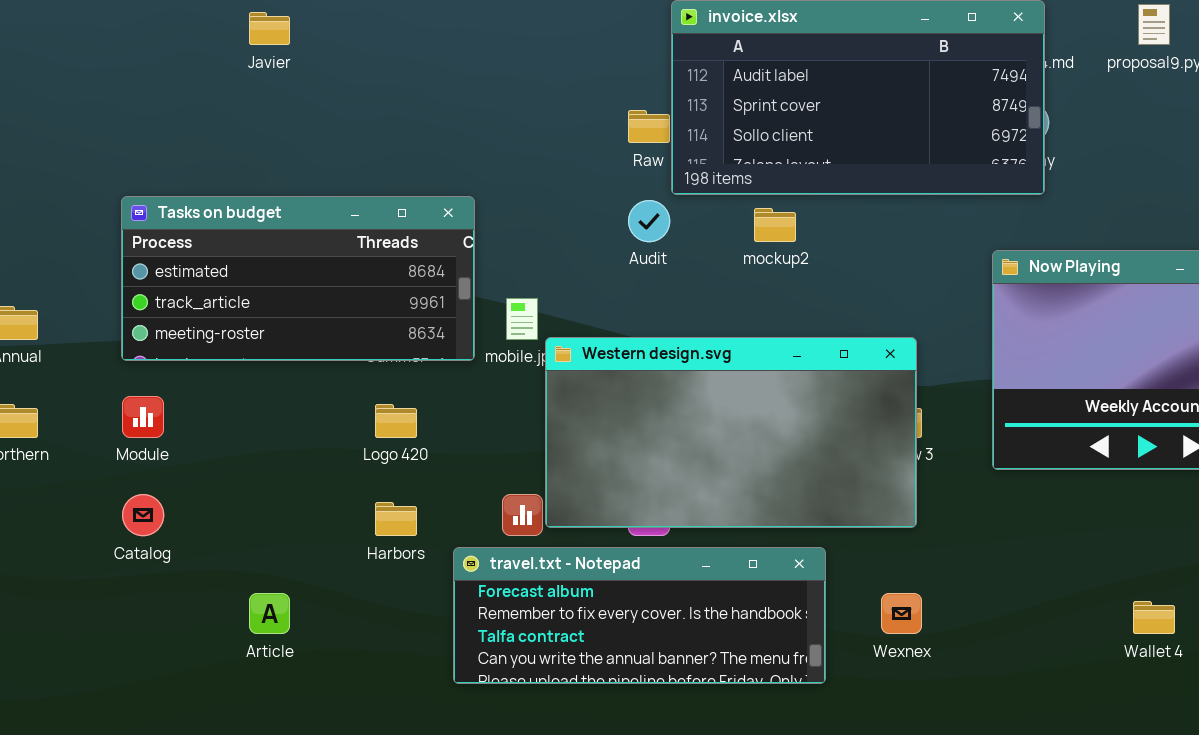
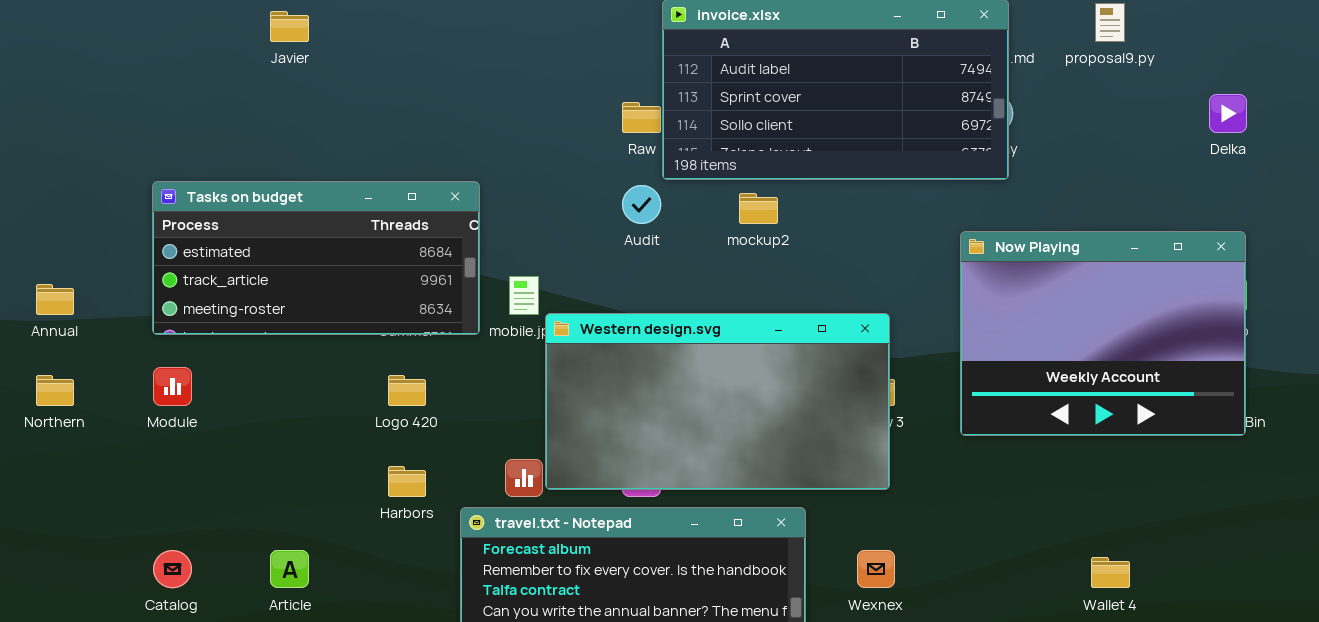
Catalog: [122,494,164,536] -> [153,550,192,588], moved

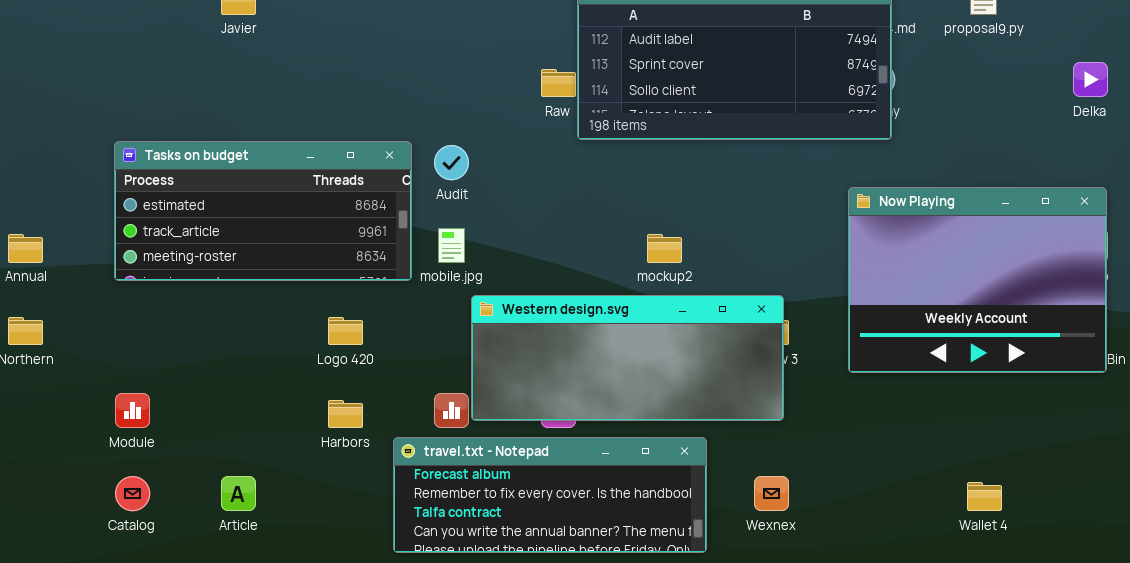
Audit: [622,185,661,224] -> [434,145,469,180], moved
mockup2: [739,193,778,224] -> [647,234,682,263], moved
Western design.svg: [545,313,890,490] -> [471,295,784,421], resized
Module: [153,367,192,406] -> [115,393,150,428], moved

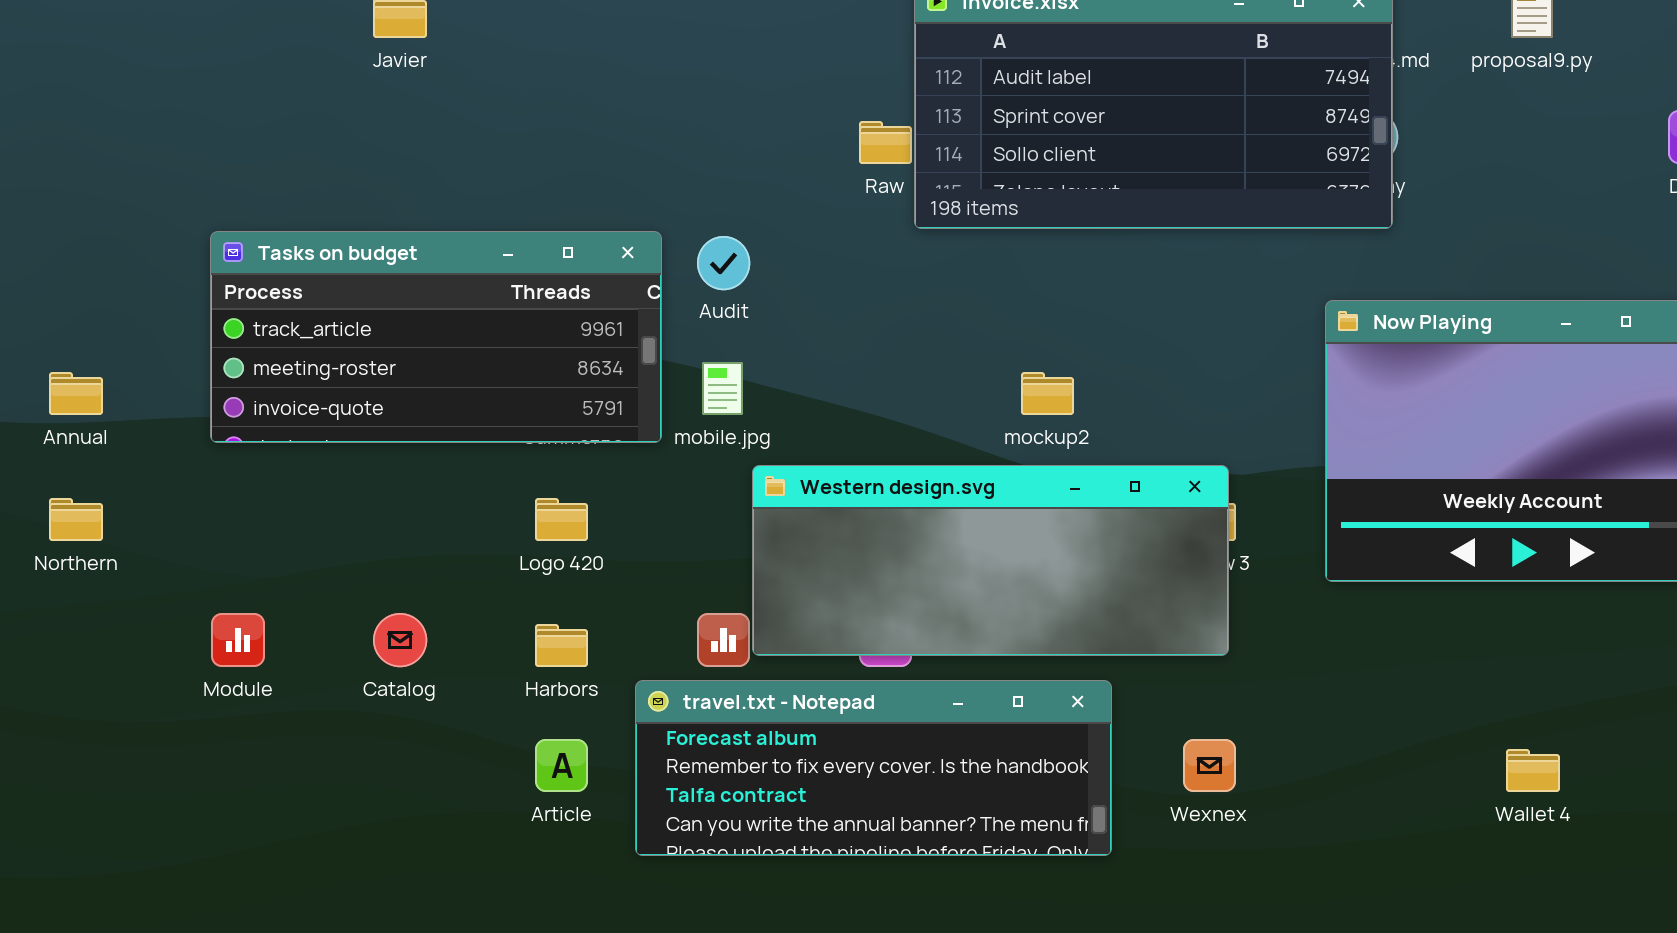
Tasks on budget: [114,141,412,281] -> [210,231,662,443], scrolled down 1 row
Catalog: [115,476,150,511] -> [373,613,427,667], moved
Article: [221,476,256,511] -> [535,739,588,792], moved

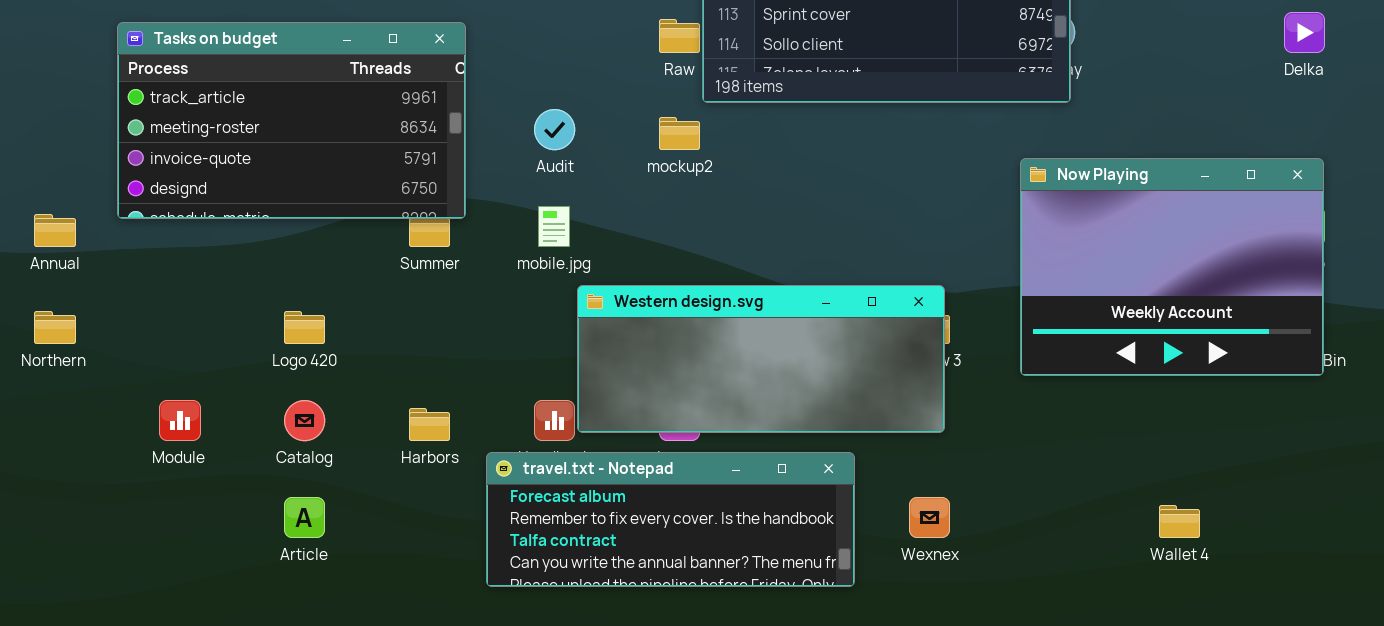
Tasks on budget: [210,231,662,443] -> [117,22,466,219], moved, resized
mockup2: [1021,372,1074,415] -> [659,117,700,150], moved
Logo 420: [535,498,588,541] -> [284,311,325,344], moved
Article: [535,739,588,792] -> [284,497,325,538], moved

